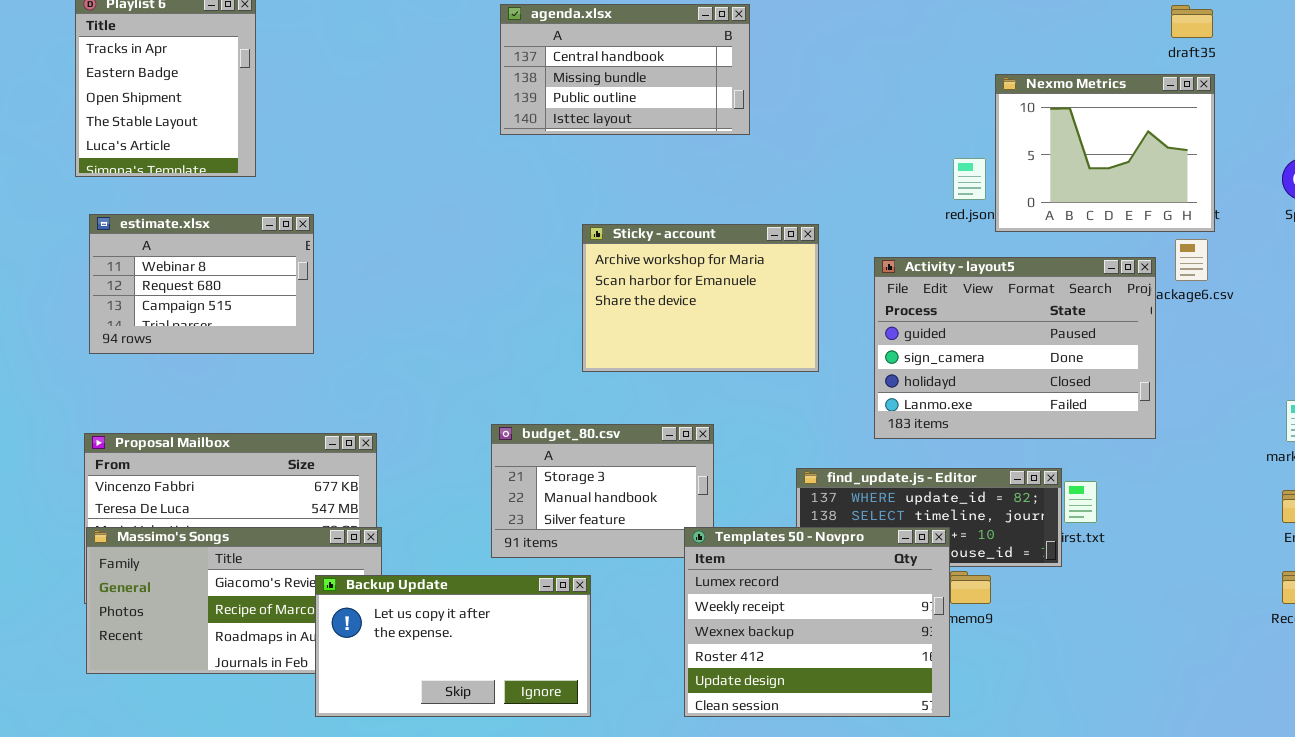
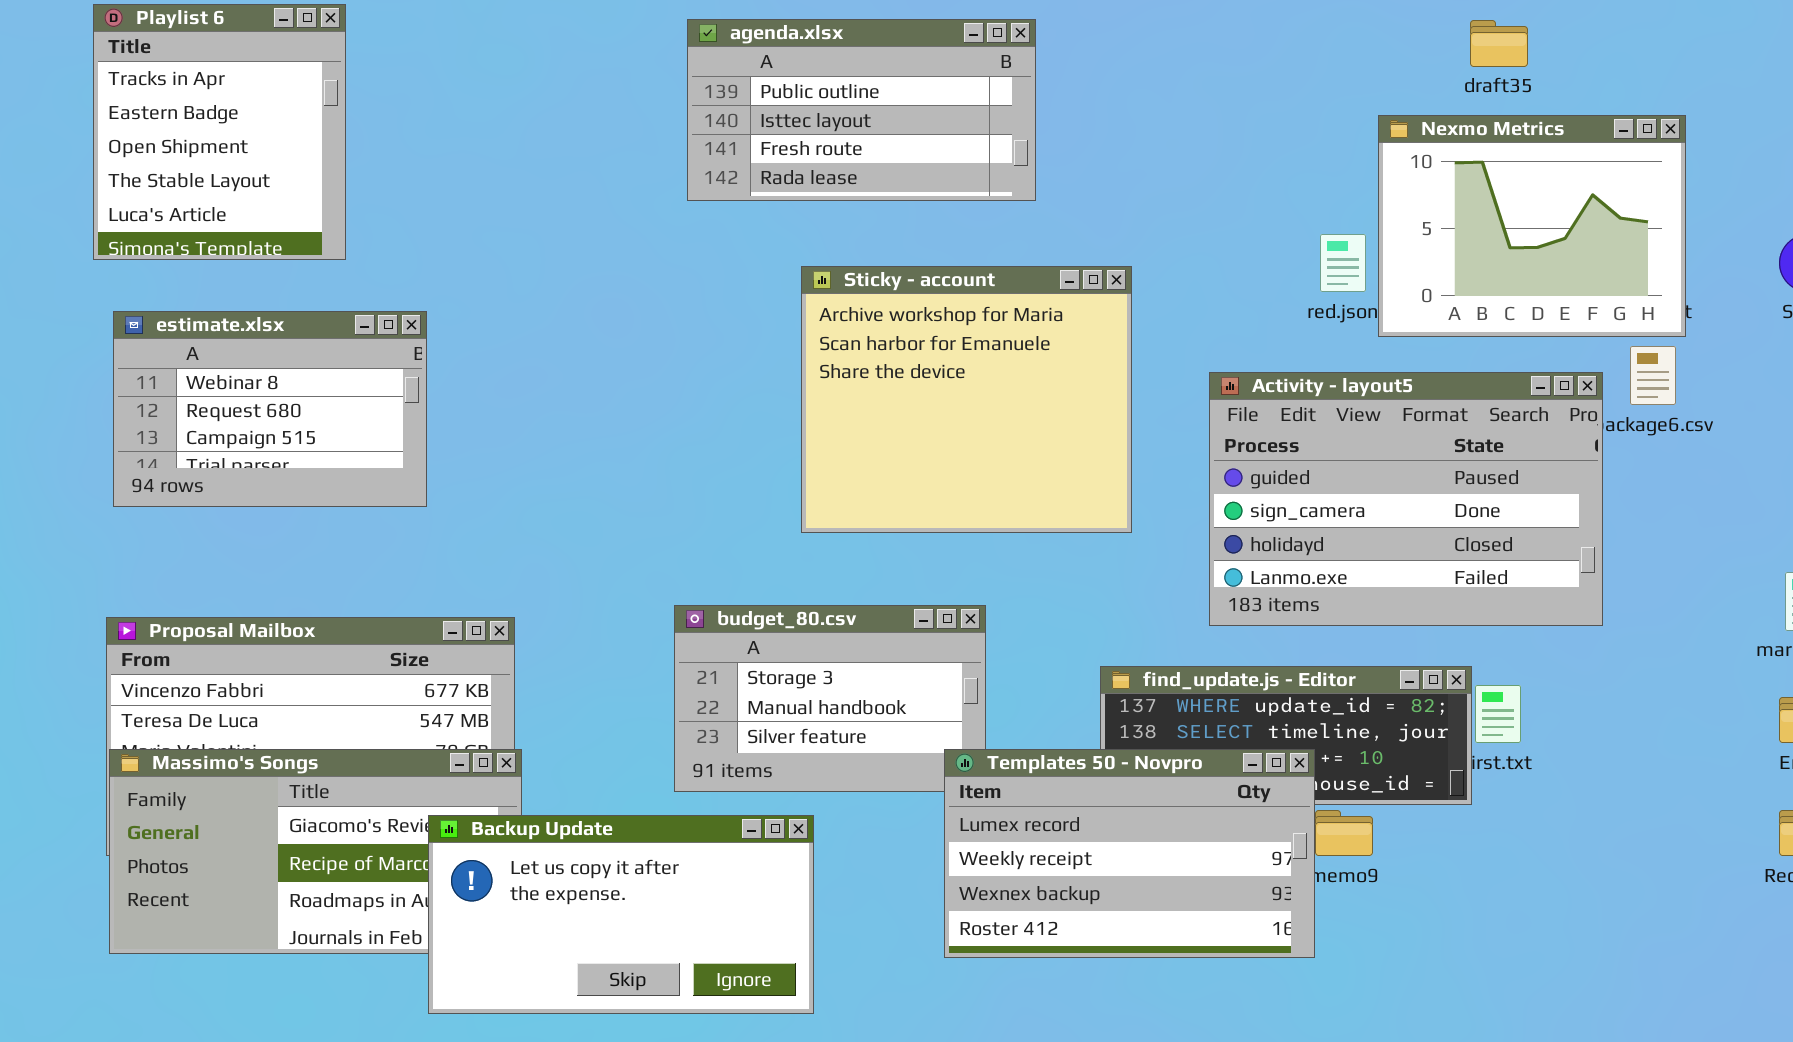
agenda.xlsx: [500,4,750,135] -> [687,19,1036,201], scrolled down 2 rows
draft35: [1171,5,1213,38] -> [1470,20,1528,67], moved
Sticky - account: [582,224,819,372] -> [801,266,1132,533], resized
Templates 50 - Novpro: [684,527,950,717] -> [944,749,1315,958], resized

